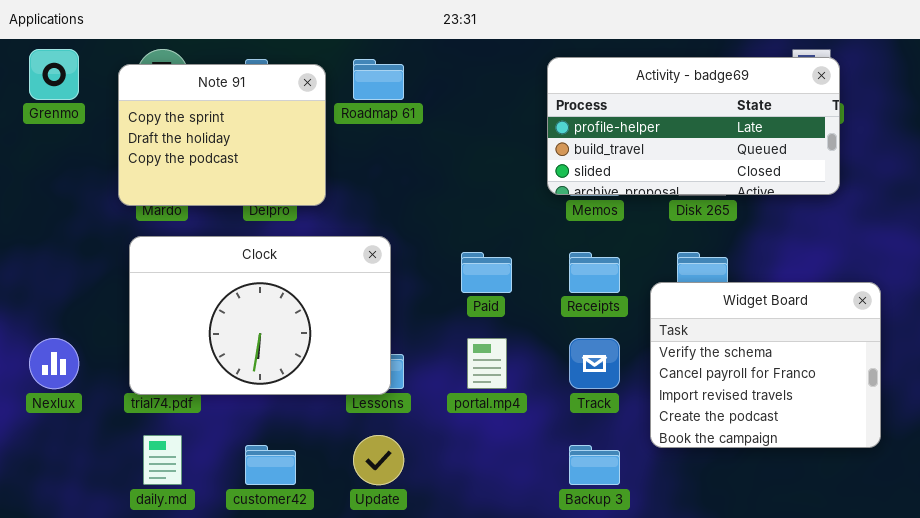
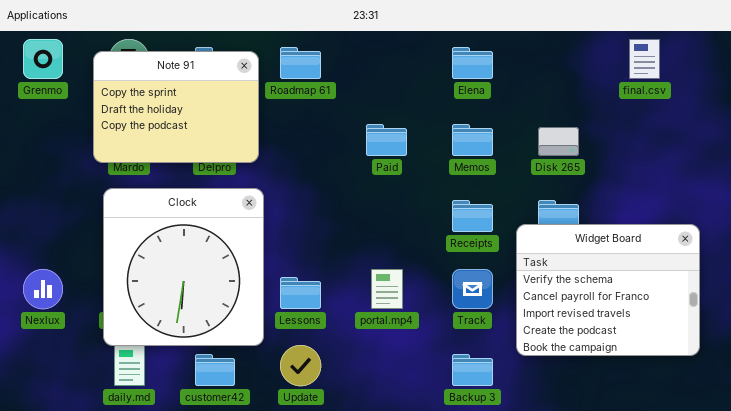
Activity - badge69: [547,57,840,195] -> none, closed
Clock: [129,236,391,395] -> [103,188,264,346], resized
Paid: [461,252,512,293] -> [366,124,407,156], moved

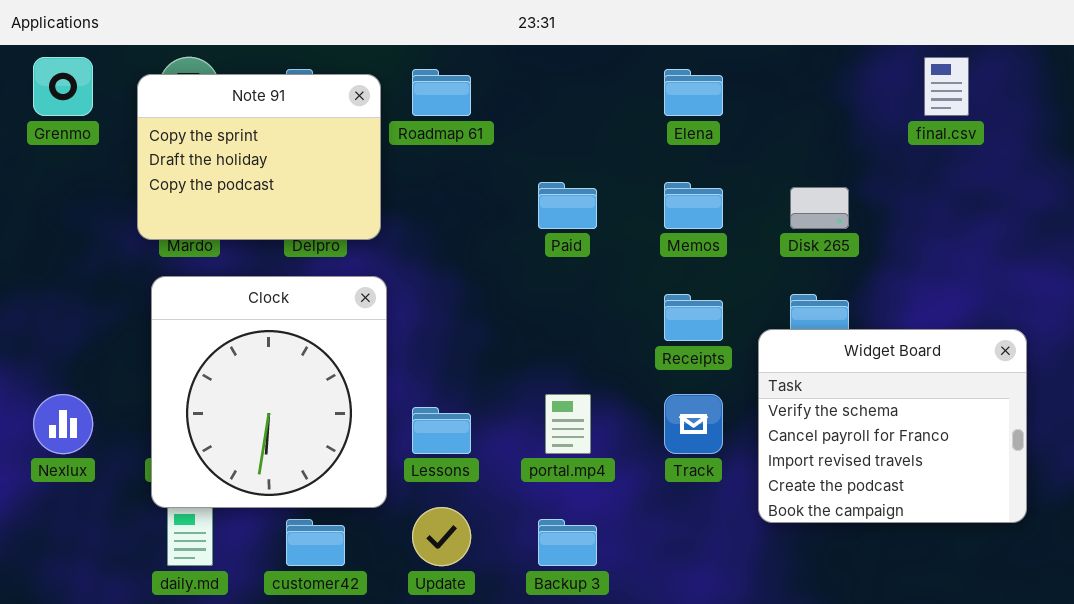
Backup 3: [452,354,493,386] -> [538,519,597,566], moved

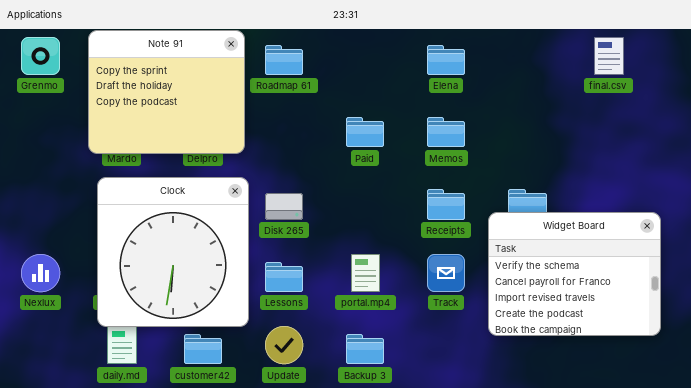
Note 91: [137,74,381,240] -> [88,30,245,154], resized
Disk 265: [790,187,849,229] -> [265,193,303,220], moved

